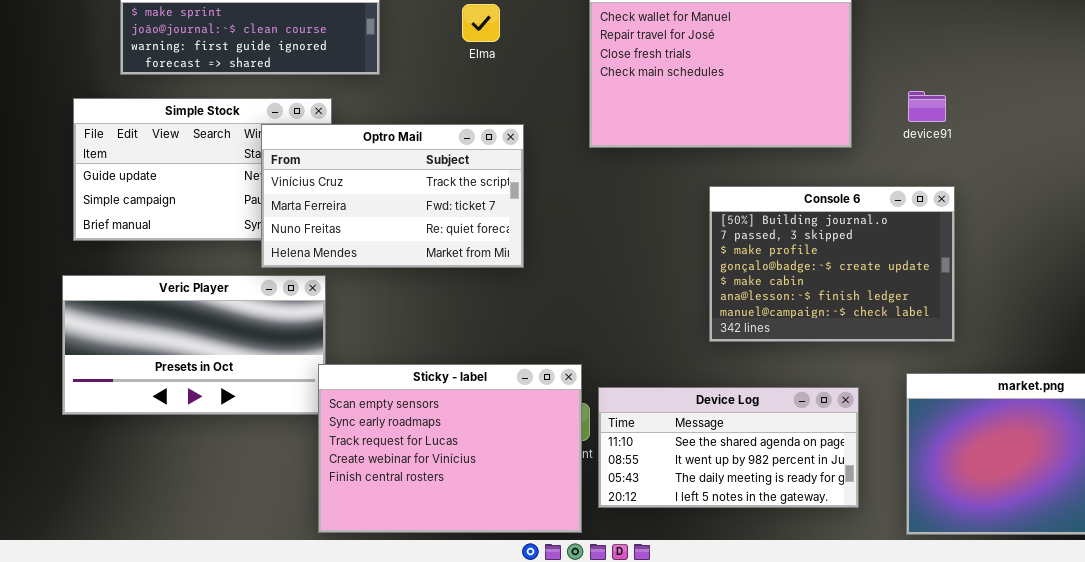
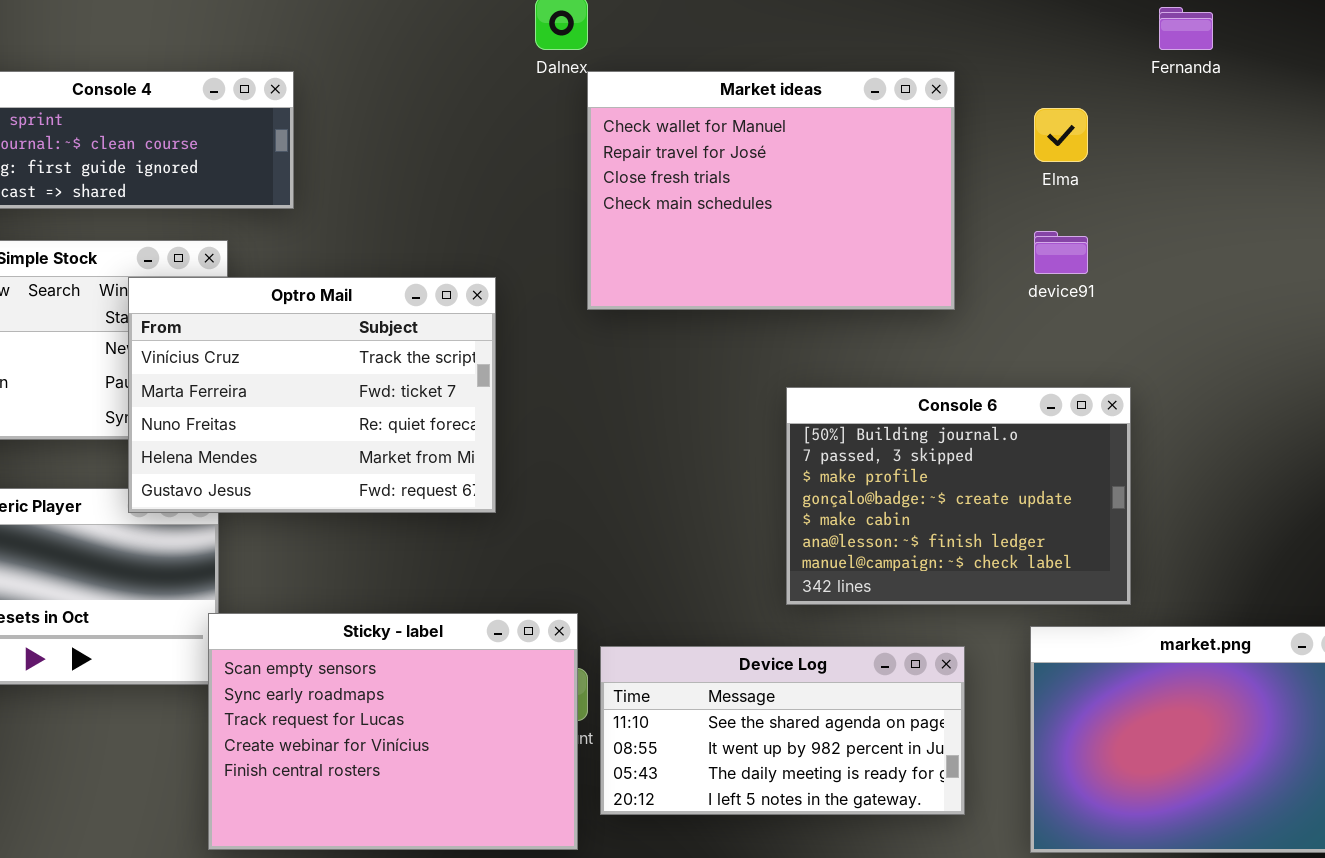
Elma: [462,4,500,42] -> [1034,108,1088,162], moved
Optro Mail: [261,124,524,268] -> [128,277,496,513], resized
Console 6: [709,186,955,342] -> [786,387,1131,605], moved

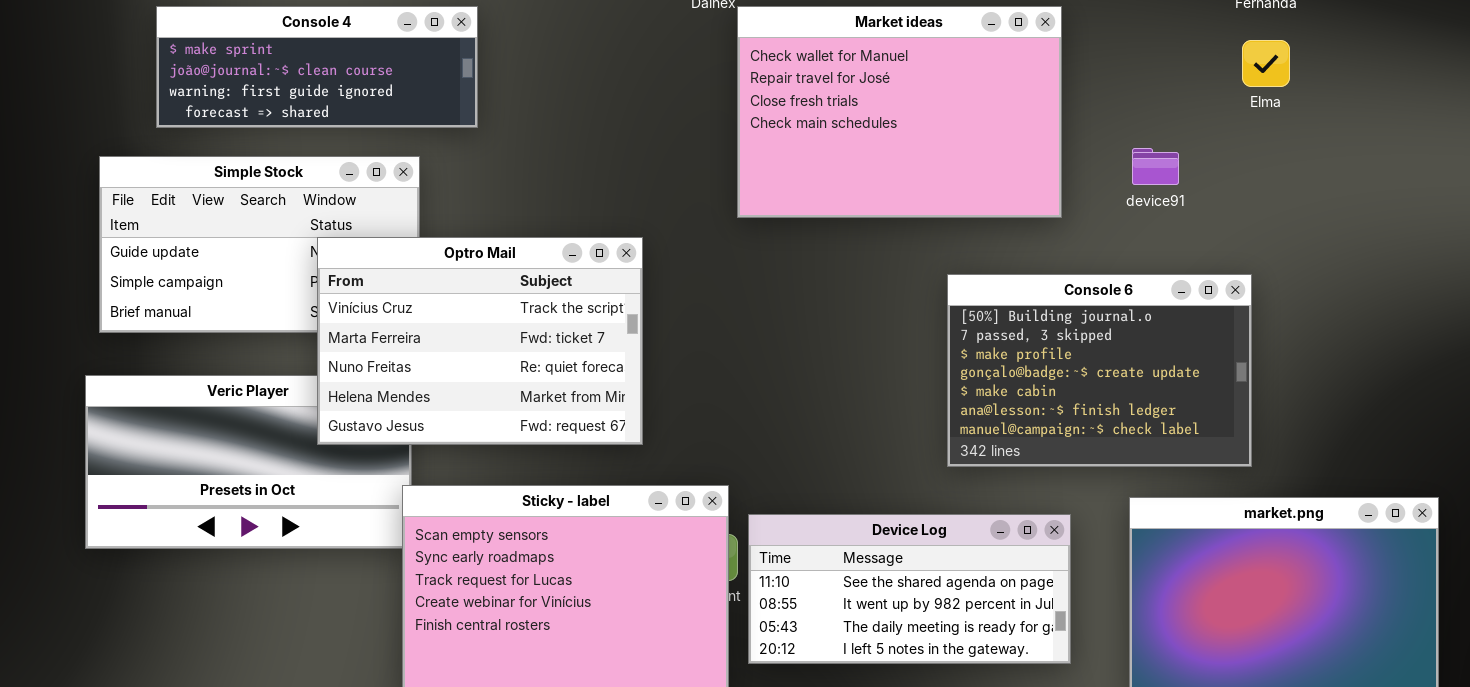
Elma: [1034,108,1088,162] -> [1242,40,1290,87], moved
Optro Mail: [128,277,496,513] -> [317,237,643,445], moved
Console 6: [786,387,1131,605] -> [947,274,1252,467], moved

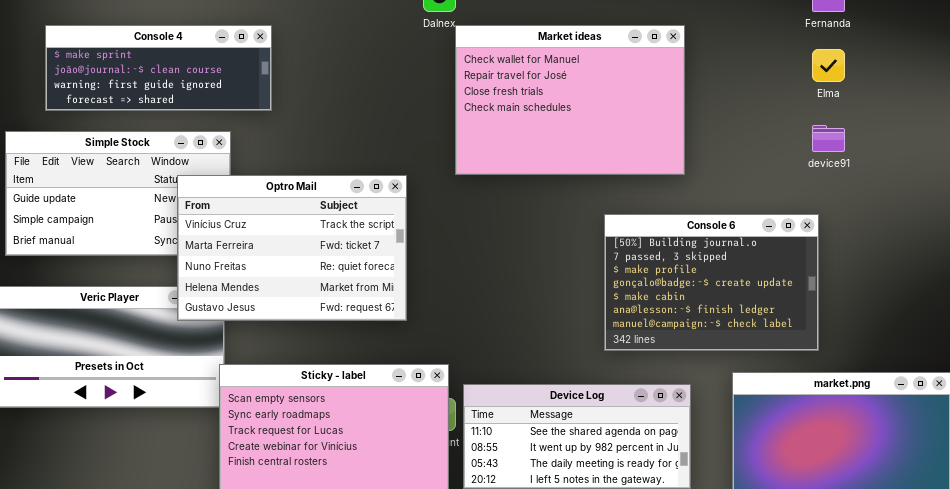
device91: [1132,148,1179,185] -> [812,125,845,152], moved
Optro Mail: [317,237,643,445] -> [177,175,407,321], moved

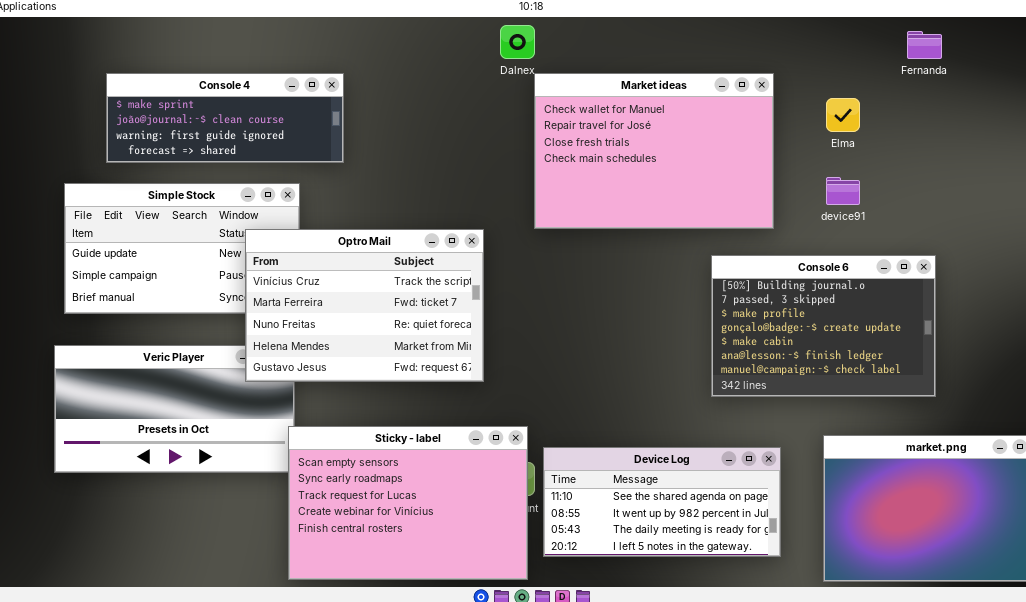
Elma: [812,49,845,82] -> [826,98,860,132], moved
device91: [812,125,845,152] -> [826,177,860,205], moved
Console 6: [604,214,819,351] -> [711,255,936,397], moved

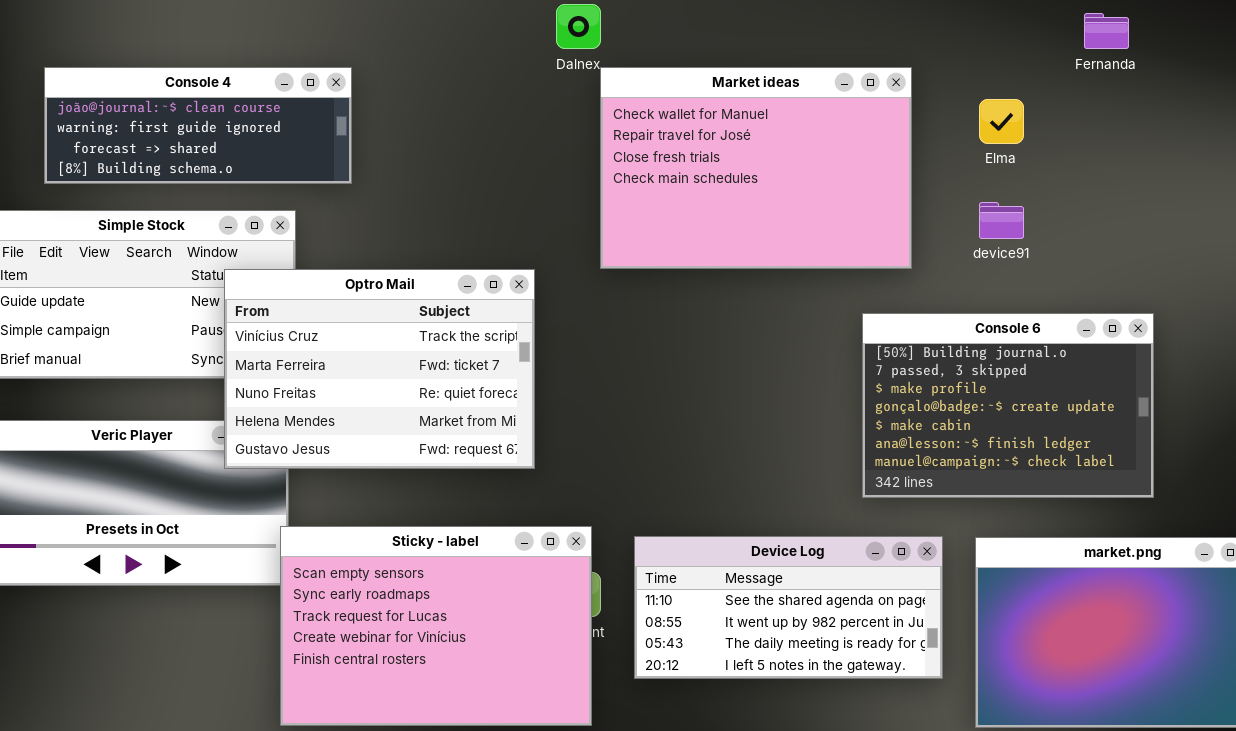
Console 4: [106,73,344,163] -> [44,67,352,184], scrolled down 1 row
Console 6: [711,255,936,397] -> [862,313,1154,498], moved
Device Log: [543,447,781,557] -> [634,536,943,679], moved

